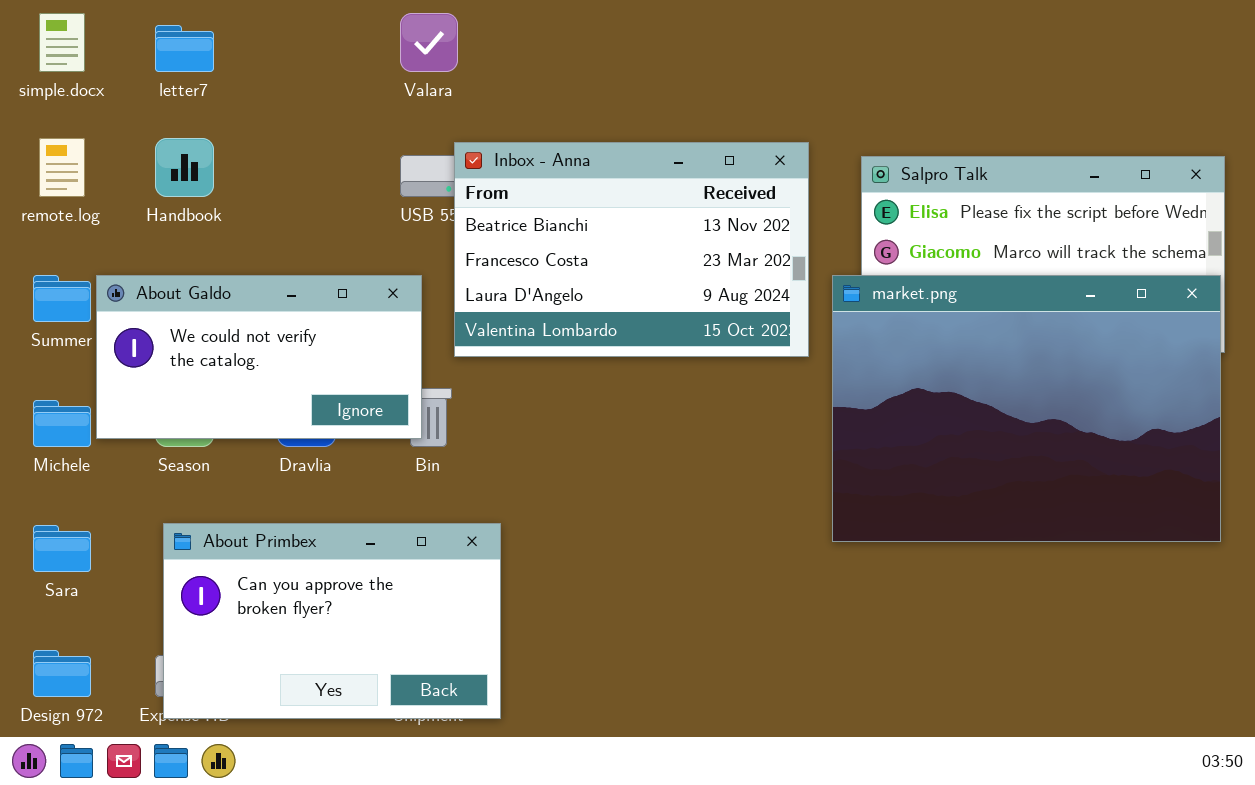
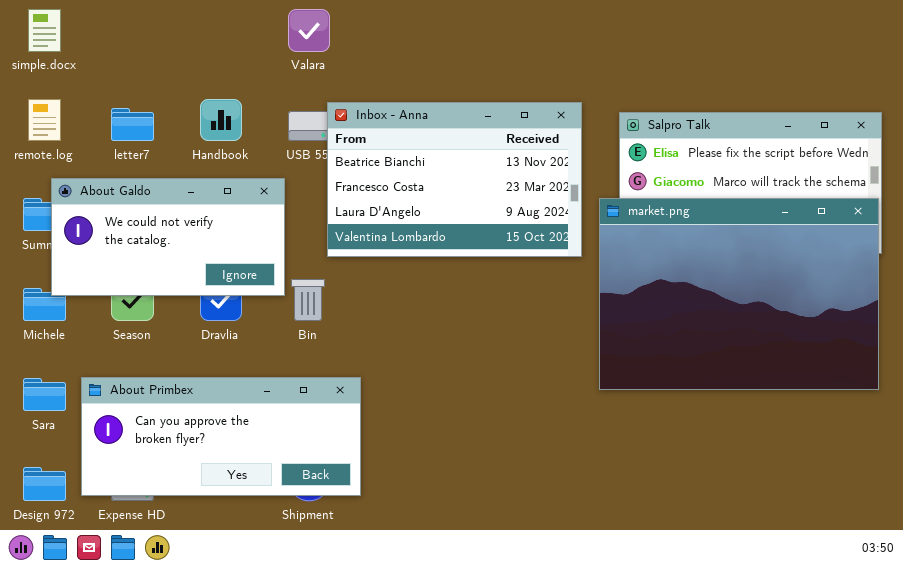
letter7: [155,25,214,72] -> [111,108,154,141], moved
Handbook: [155,138,214,197] -> [200,99,242,141], moved
About Galdo: [96,275,422,439] -> [51,178,285,296], moved
About Primbex: [163,523,501,719] -> [81,377,361,496], resized

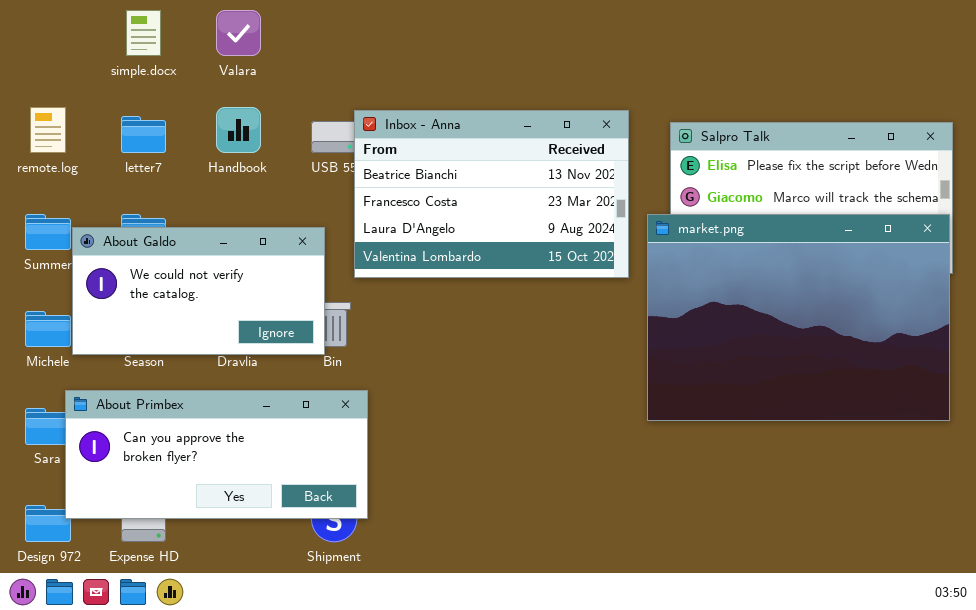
simple.docx: [28,9,61,52] -> [126,10,161,56], moved
Valara: [288,9,330,52] -> [216,10,261,56], moved
About Galdo: [51,178,285,296] -> [72,227,325,355], moved
About Primbex: [81,377,361,496] -> [65,390,368,519], moved

